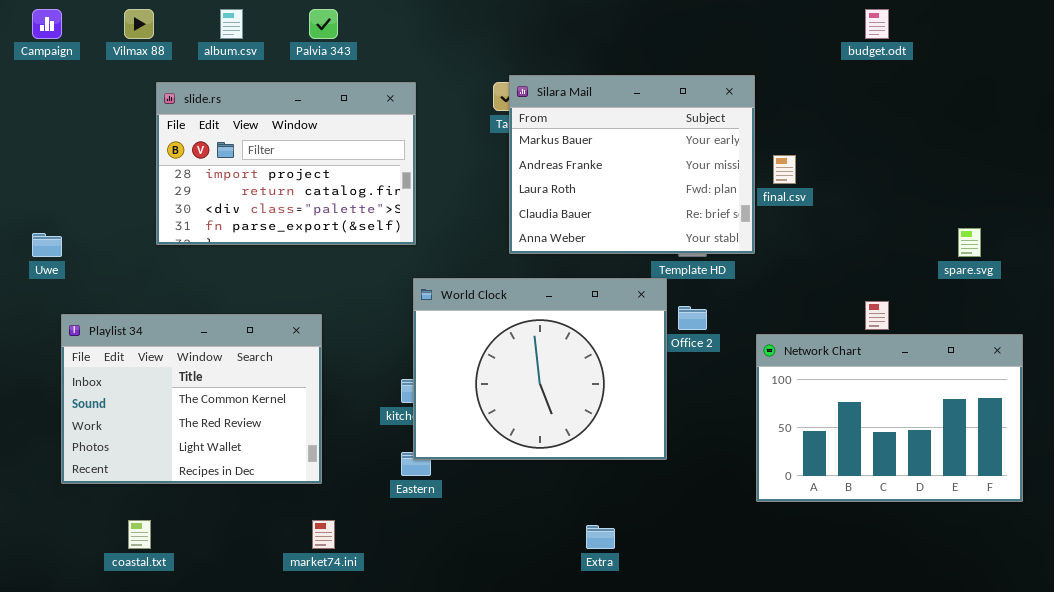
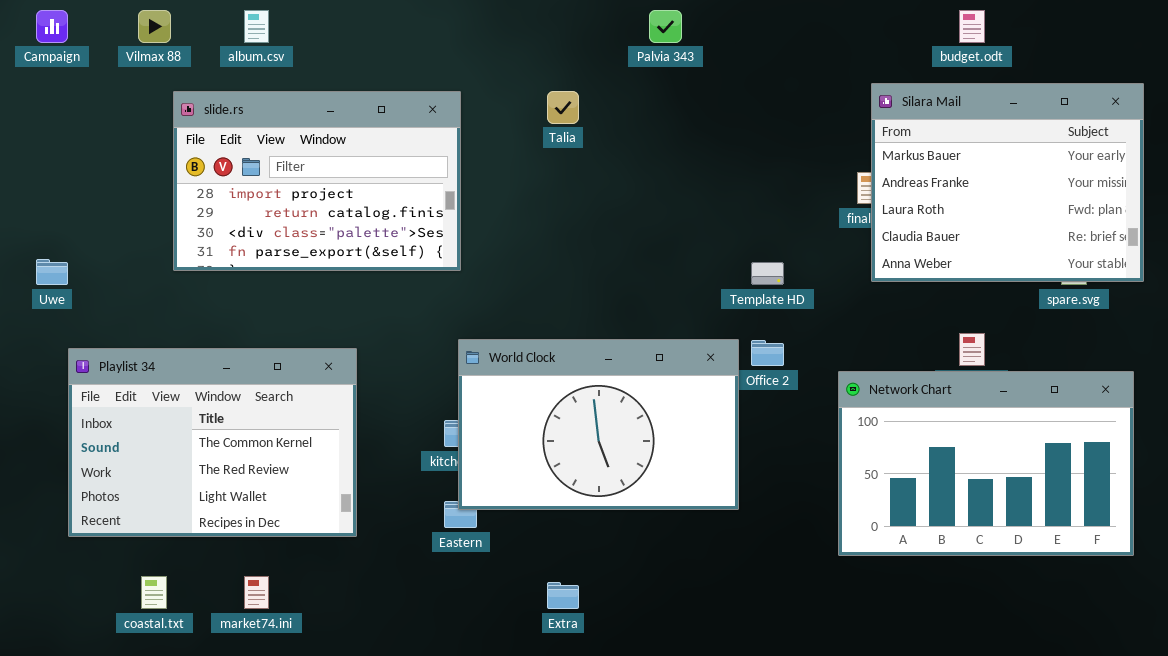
Palvia 343: [309,9,338,39] -> [649,10,682,43], moved
Silara Mail: [509,75,755,254] -> [871,83,1144,282], moved
World Clock: [413,278,667,460] -> [458,339,739,510], resized
market74.ini: [312,520,335,549] -> [244,576,269,609], moved
Extra: [586,525,615,549] -> [547,582,579,609], moved

